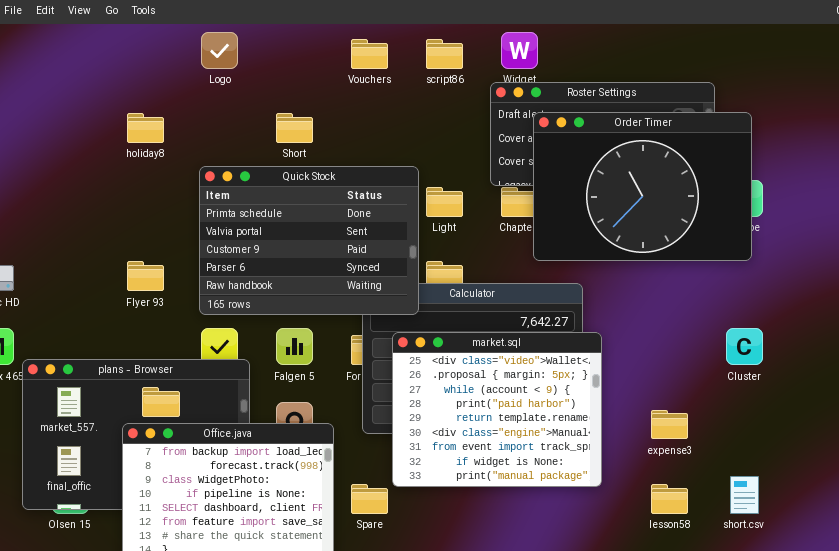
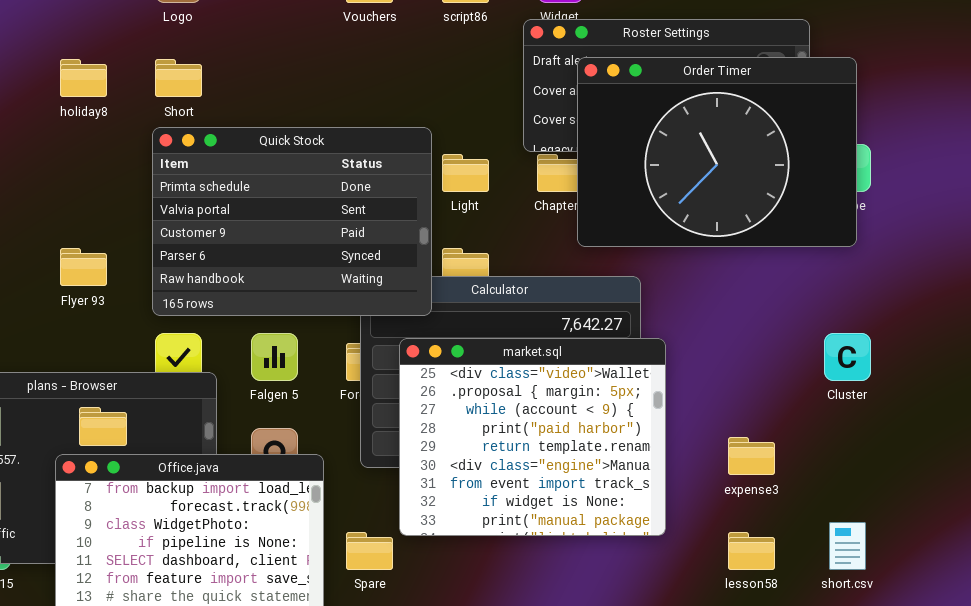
Short: [276,113,313,143] -> [155,59,202,97], moved

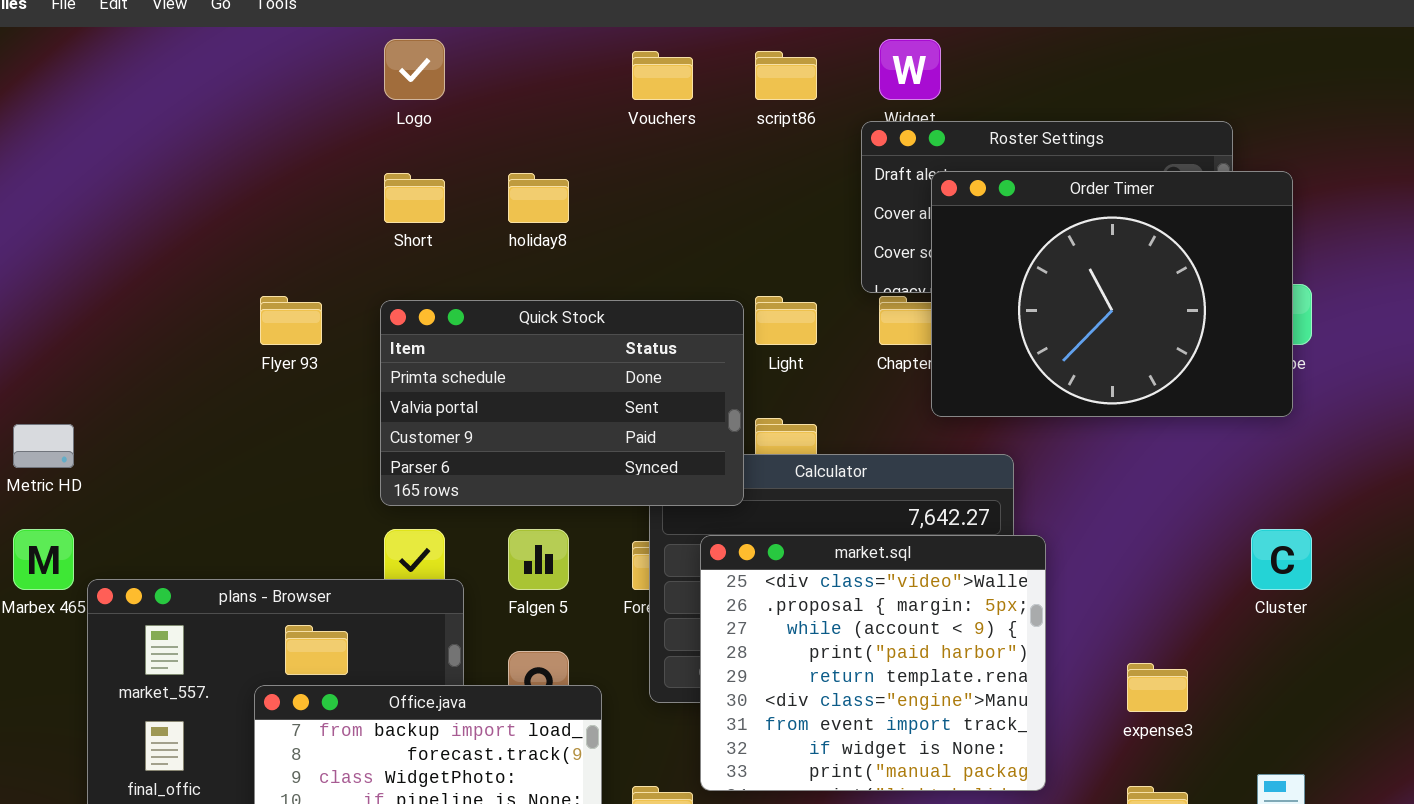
holiday8: [60,59,107,97] -> [508,173,569,223], moved
Quick Stock: [152,127,432,316] -> [380,300,744,506], resized
Flyer 93: [60,248,107,286] -> [260,296,322,345], moved

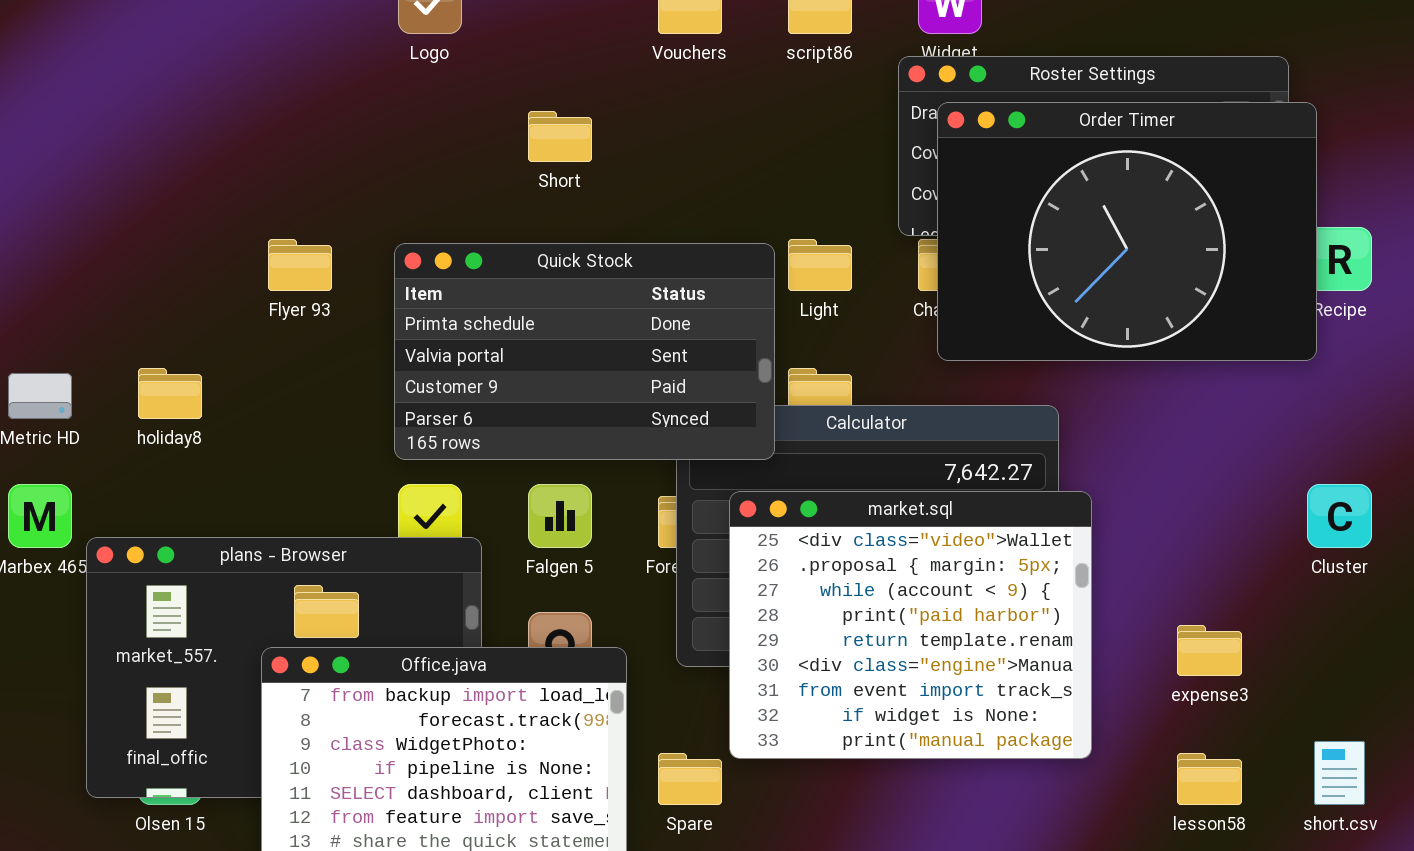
Order Timer: [931,171,1293,417] -> [937,102,1317,361], moved
Short: [384,173,445,223] -> [528,111,592,162], moved
holiday8: [508,173,569,223] -> [138,368,202,419], moved

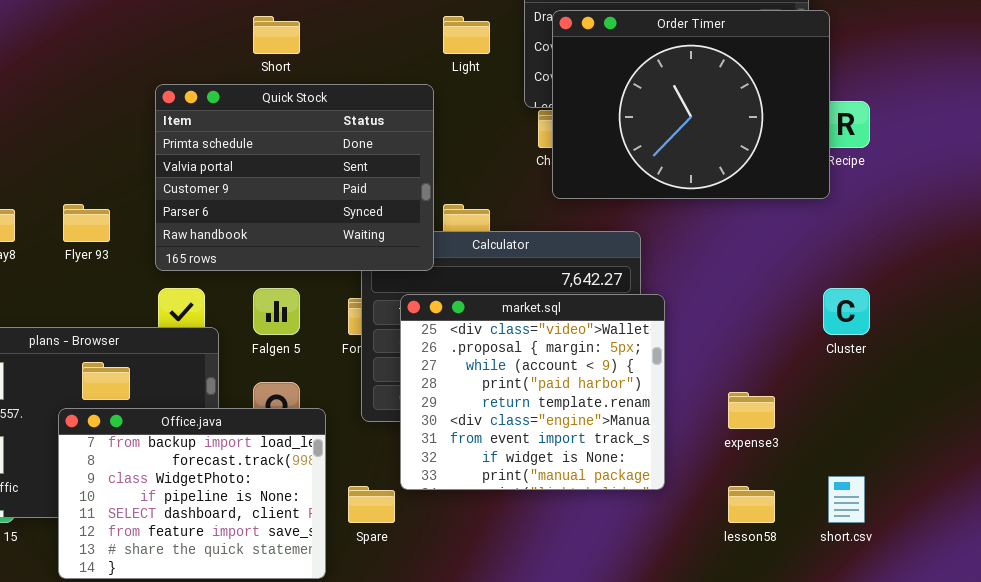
Flyer 93: [268,239,332,291] -> [63,204,110,242], moved
Light: [788,239,852,291] -> [443,16,490,54], moved
Quick Stock: [394,243,775,460] -> [155,84,434,271], resized

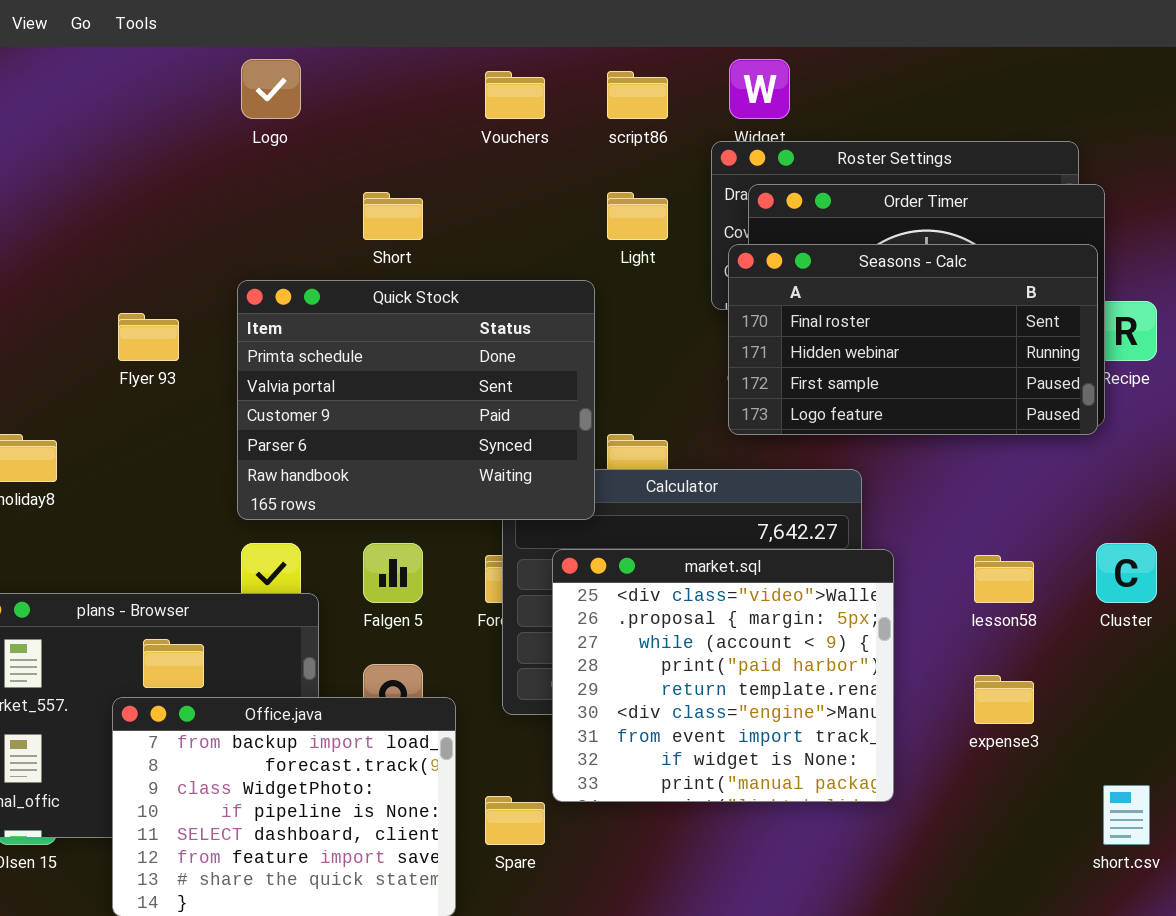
Seasons - Calc: none -> [728,244,1098,435], opened
Flyer 93: [63,204,110,242] -> [118,313,179,361], moved
lesson58: [728,486,775,523] -> [974,555,1034,603], moved

